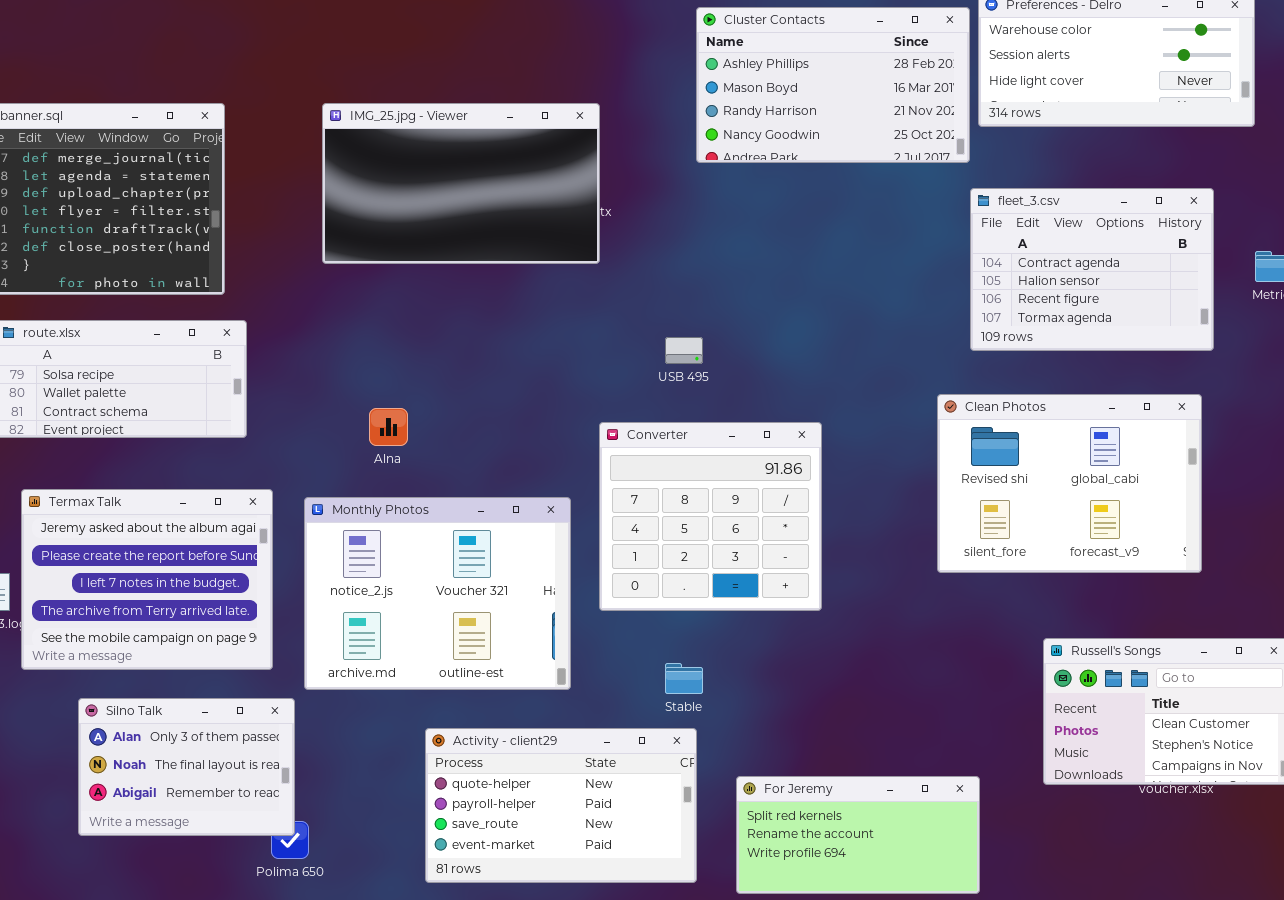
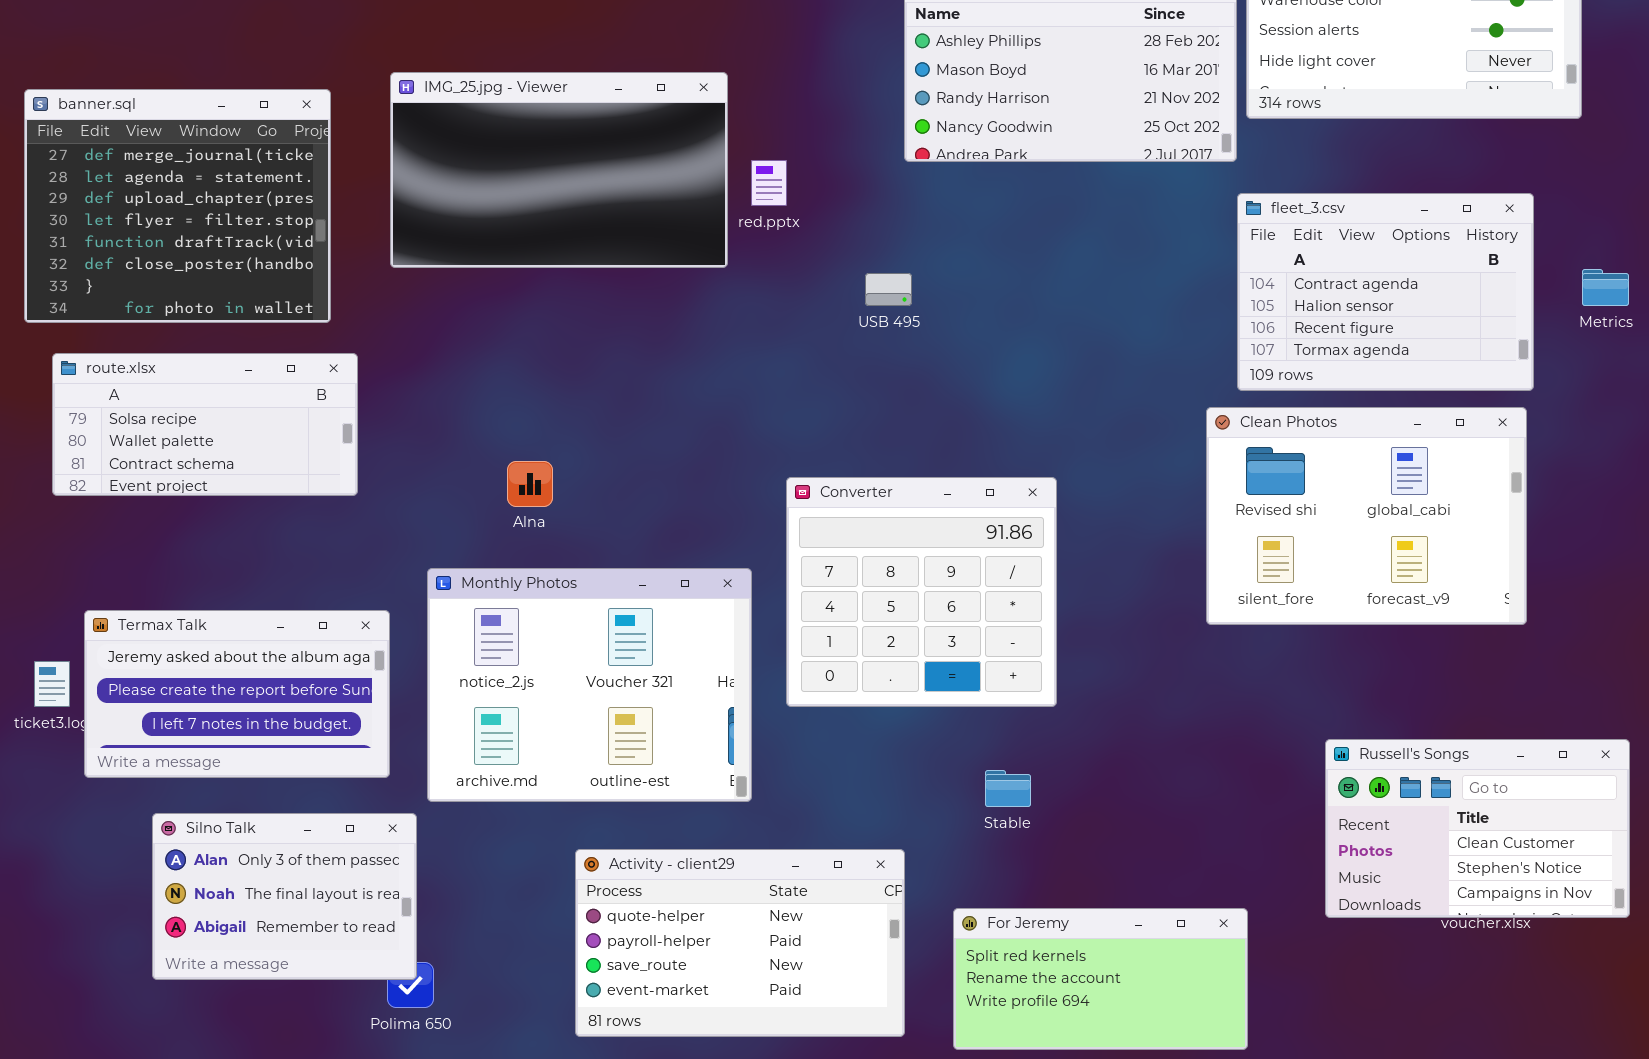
IMG_25.jpg - Viewer: [322,103,600,264] -> [390,72,728,268], moved
USB 495: [665,337,703,364] -> [865,273,912,306], moved
Clean Photos: [937,394,1202,573] -> [1206,407,1527,625], moved
Termax Talk: [21,489,273,670] -> [84,610,390,778], resized
Stable: [665,663,703,694] -> [985,770,1031,807], moved

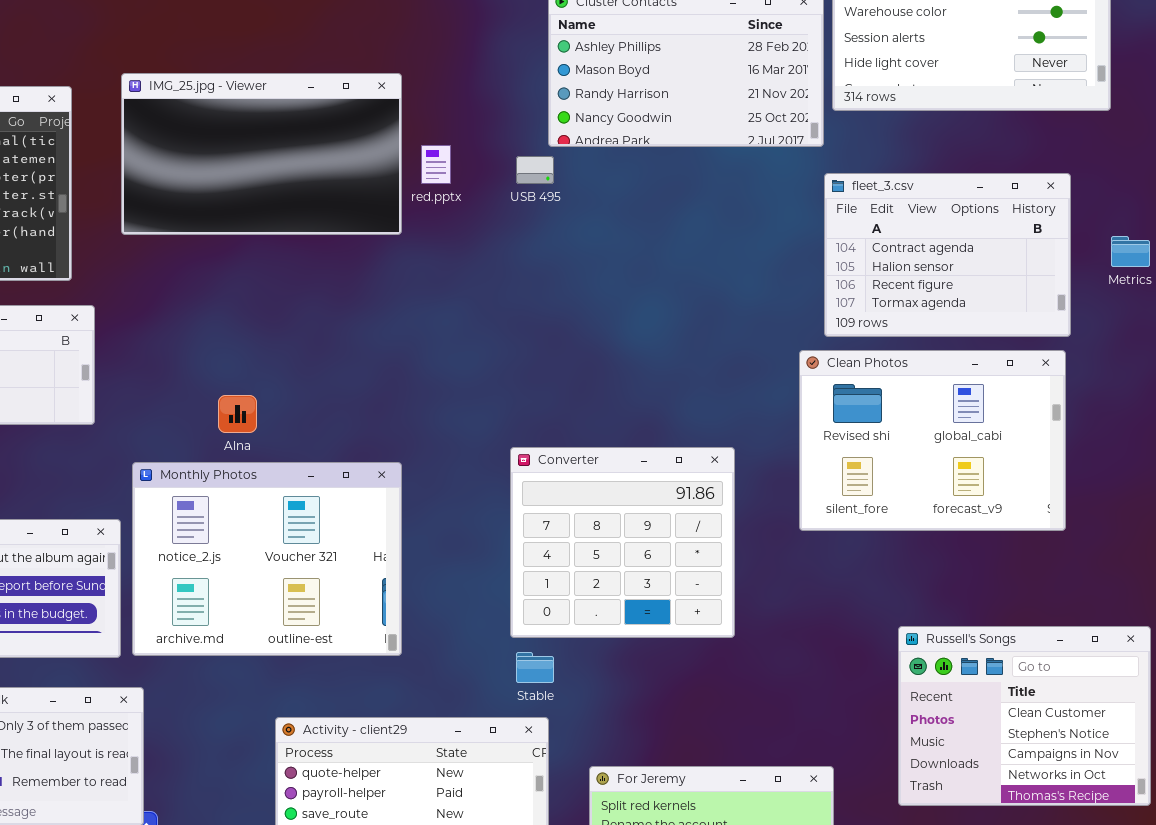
USB 495: [865,273,912,306] -> [516,156,554,184], moved
Converter: [786,477,1057,707] -> [510,447,735,638], moved
Monthly Photos: [427,568,752,802] -> [132,462,402,656], moved
Russell's Songs: [1325,739,1630,918] -> [898,626,1151,806], resized
Stable: [985,770,1031,807] -> [516,652,554,683], moved

